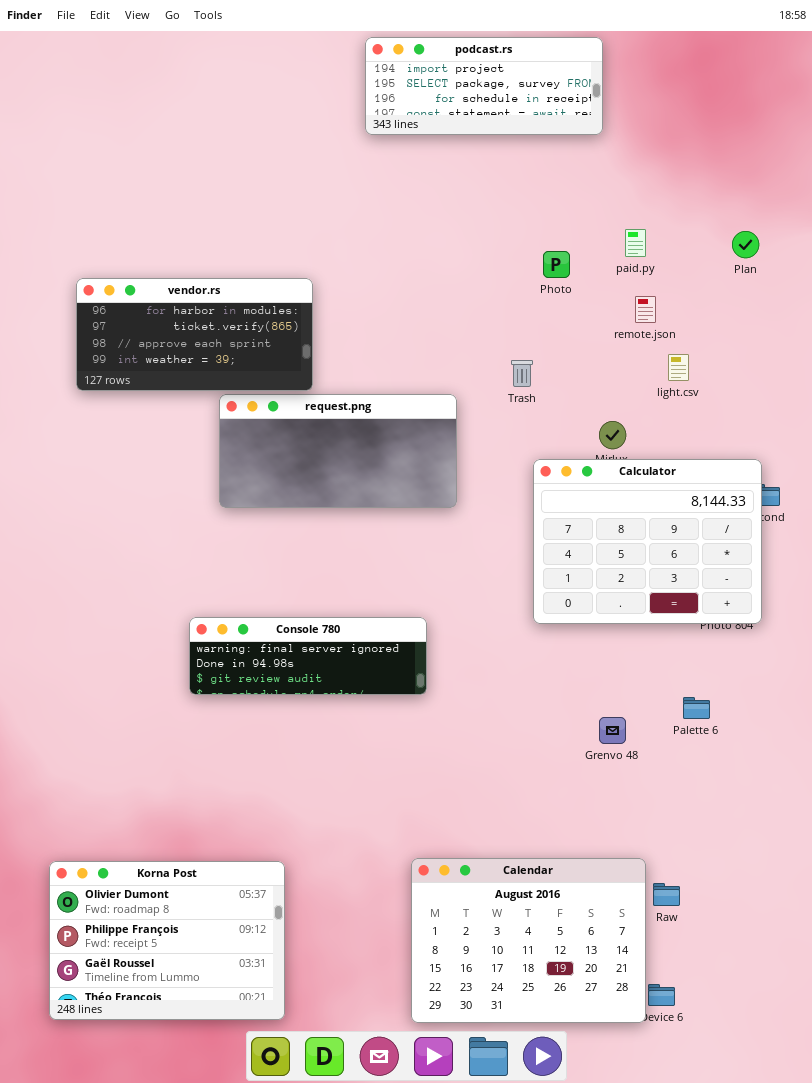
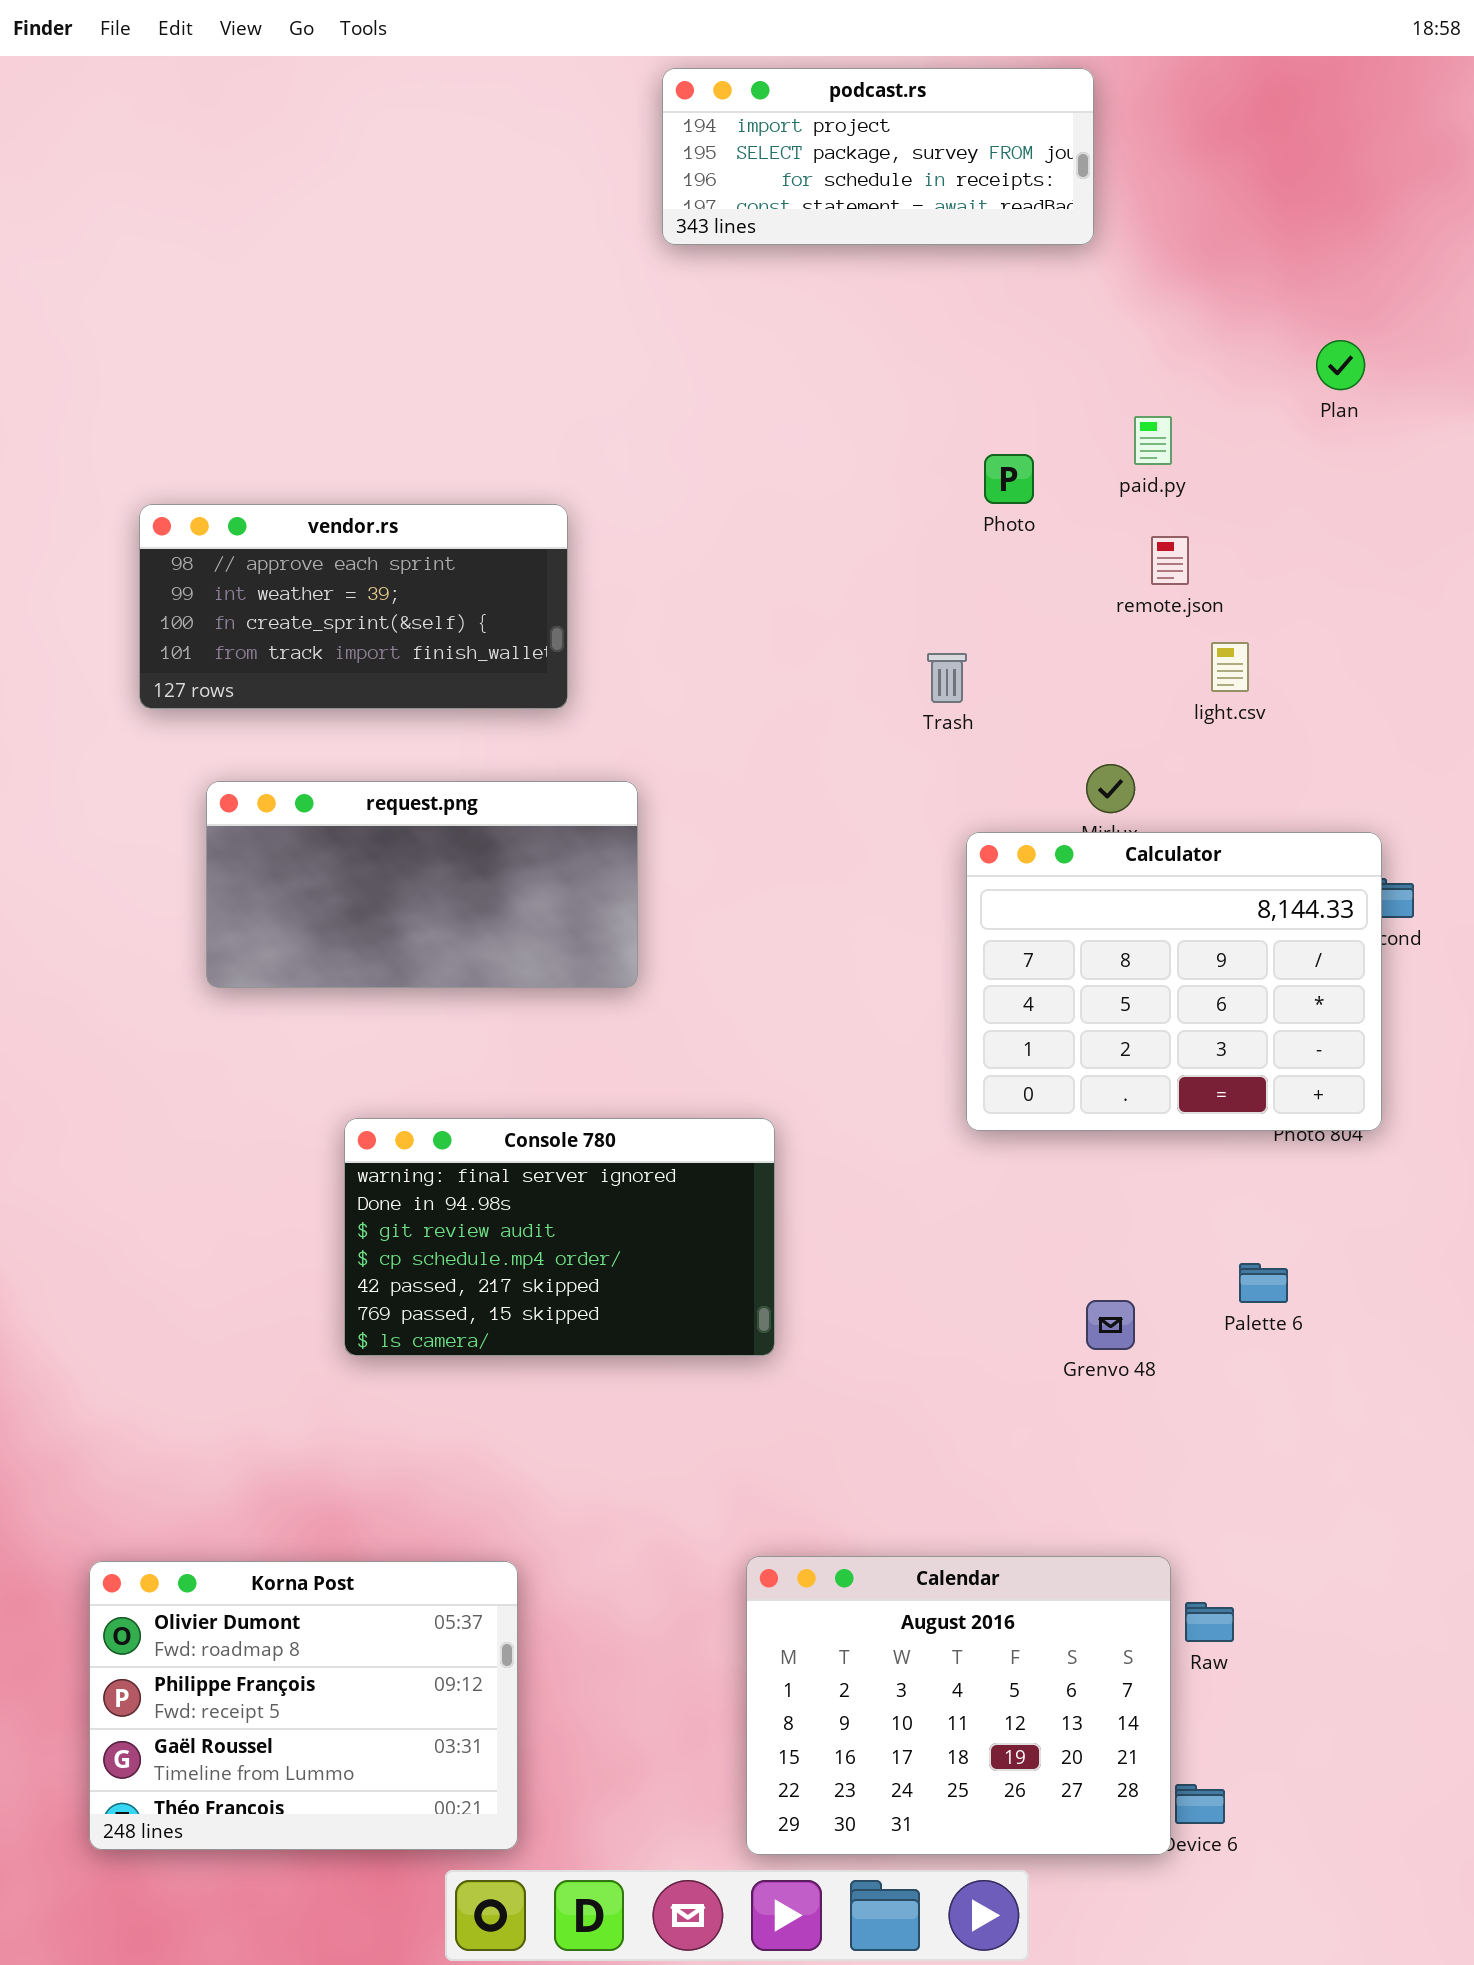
Plan: [732,231,759,258] -> [1316,340,1365,390], moved
vendor.rs: [76,278,313,391] -> [139,504,568,709], scrolled down 2 rows
request.png: [219,394,457,508] -> [206,781,638,988], moved
Console 780: [189,617,427,695] -> [344,1118,775,1356], resized

